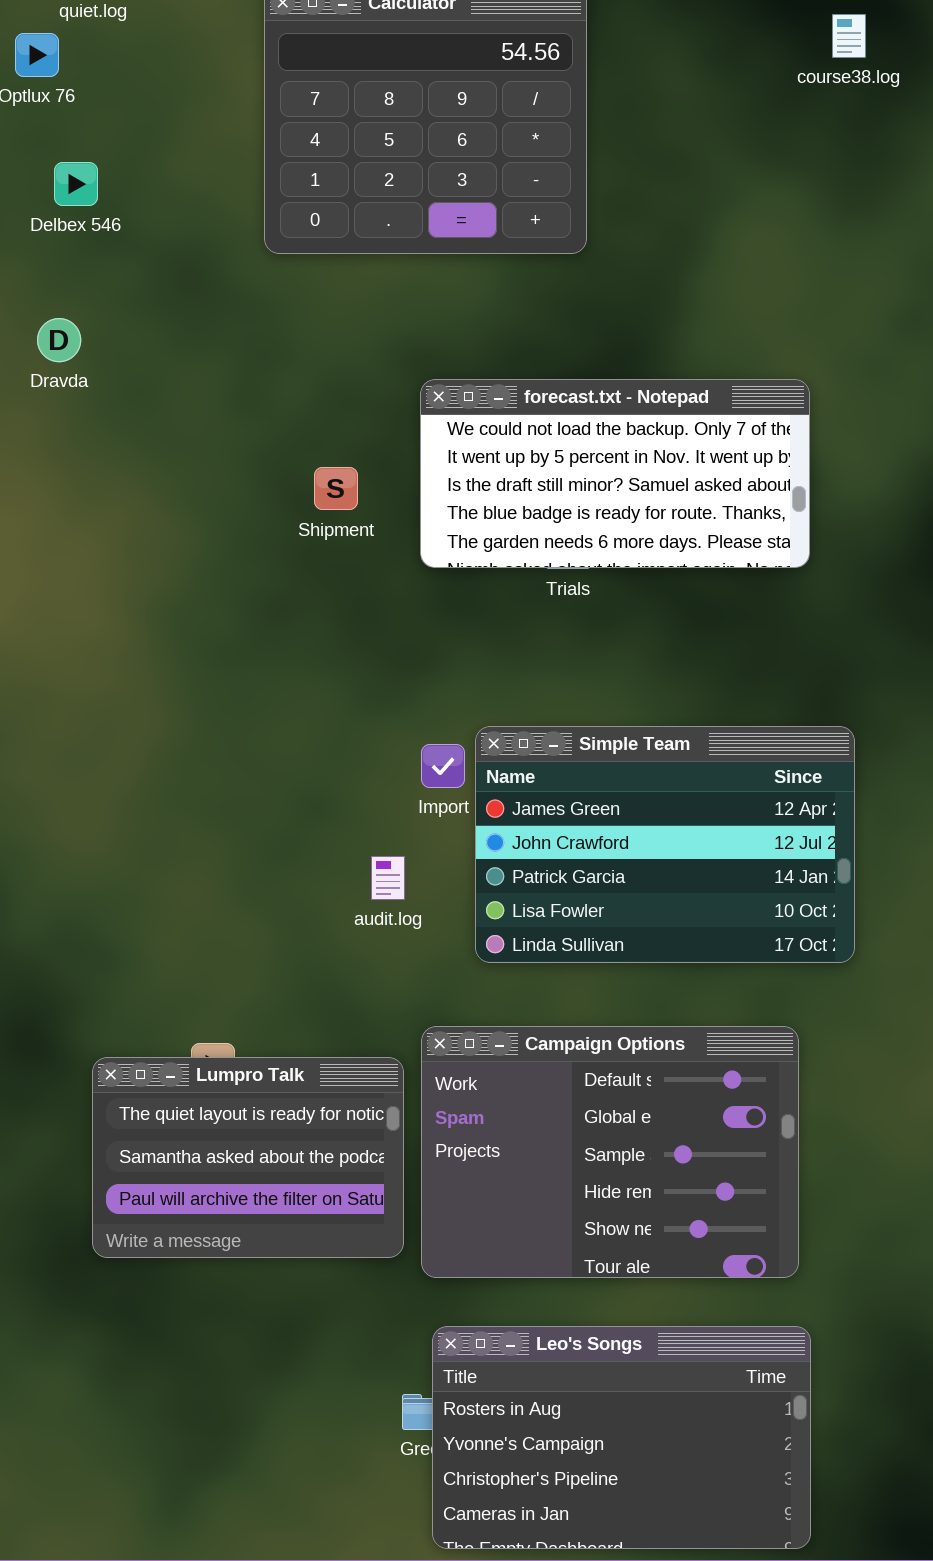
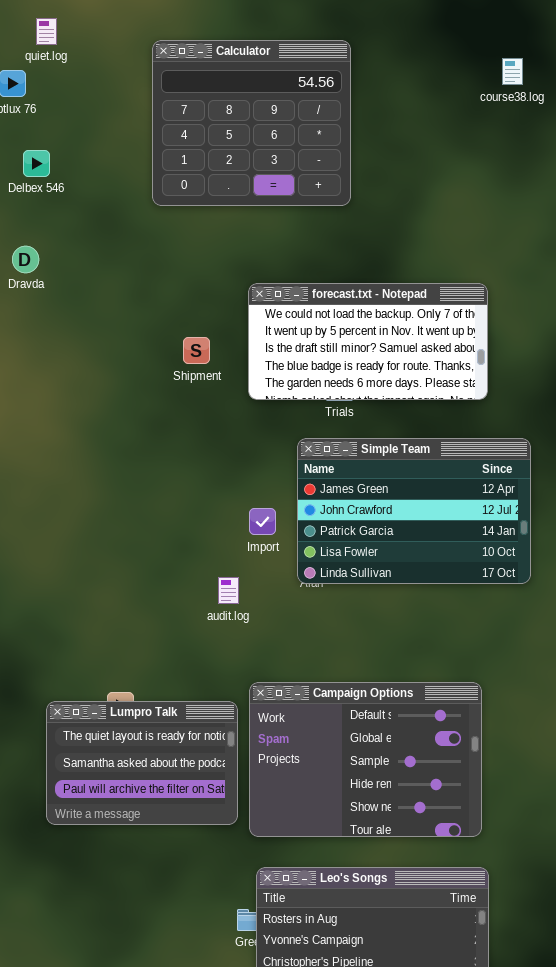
Simple Team: [475,726,855,963] -> [297,438,531,584], moved

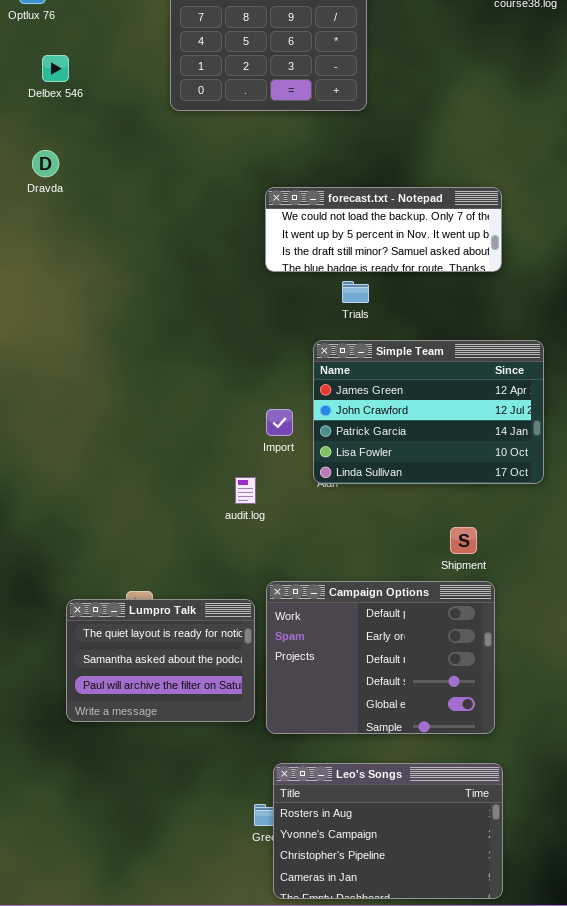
forecast.txt - Notepad: [248,283,488,400] -> [265,187,502,272], resized
Shipment: [183,337,210,364] -> [450,527,477,554], moved
Campaign Options: [249,682,482,837] -> [266,581,495,734], scrolled up 3 rows

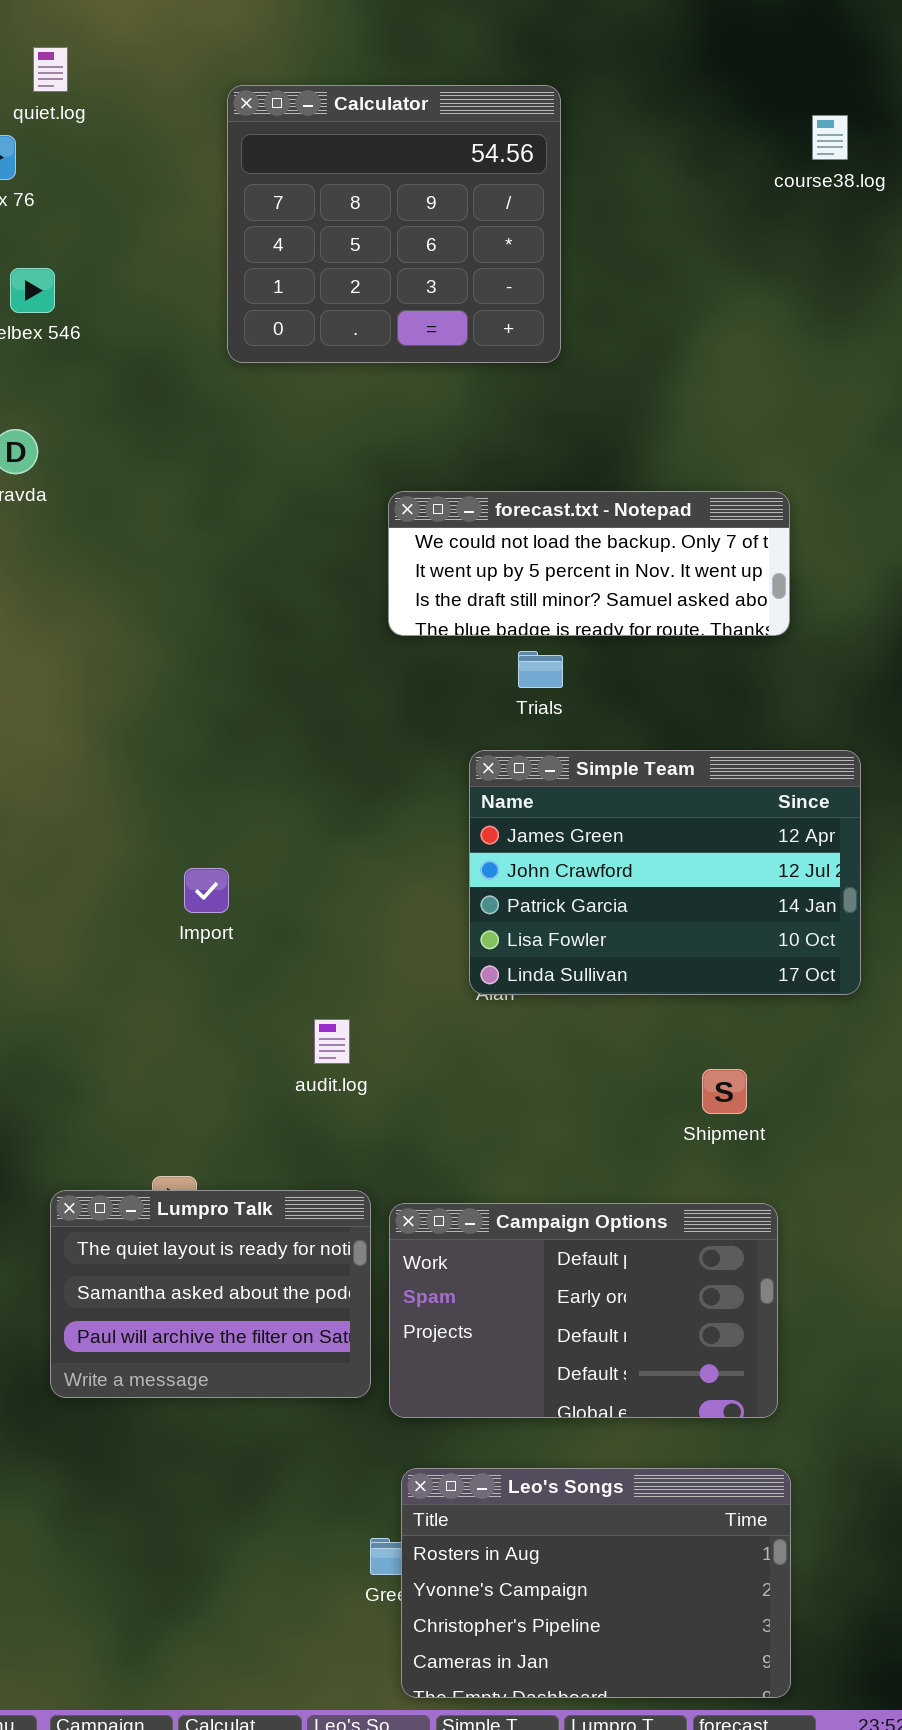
Import: [266,409,293,436] -> [184,868,229,913], moved
audit.log: [235,477,256,504] -> [314,1019,350,1064], moved
Campaign Options: [266,581,495,734] -> [389,1203,778,1418], resized

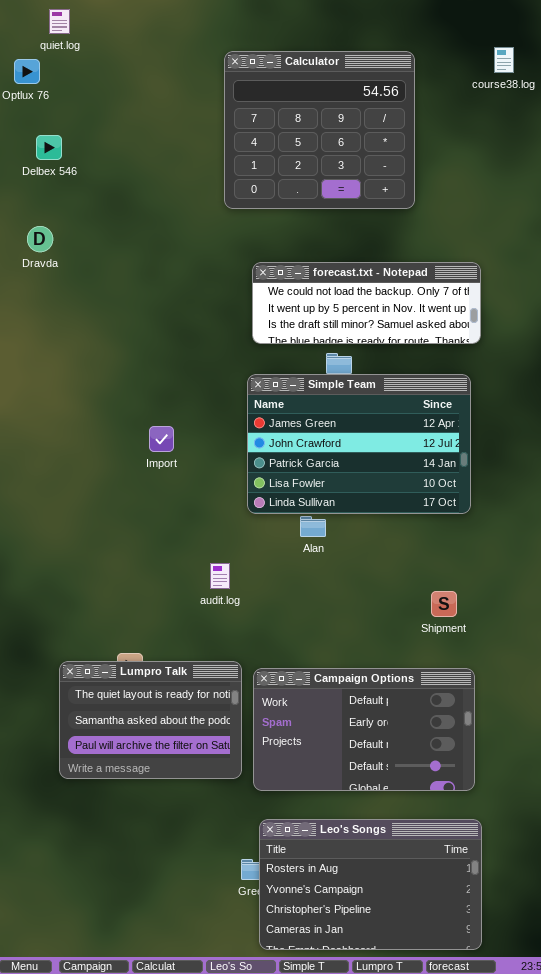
Calculator: [227,85,561,363] -> [224,51,415,209], moved
Simple Team: [469,750,861,995] -> [247,374,471,514], moved
Import: [184,868,229,913] -> [149,426,174,452], moved

